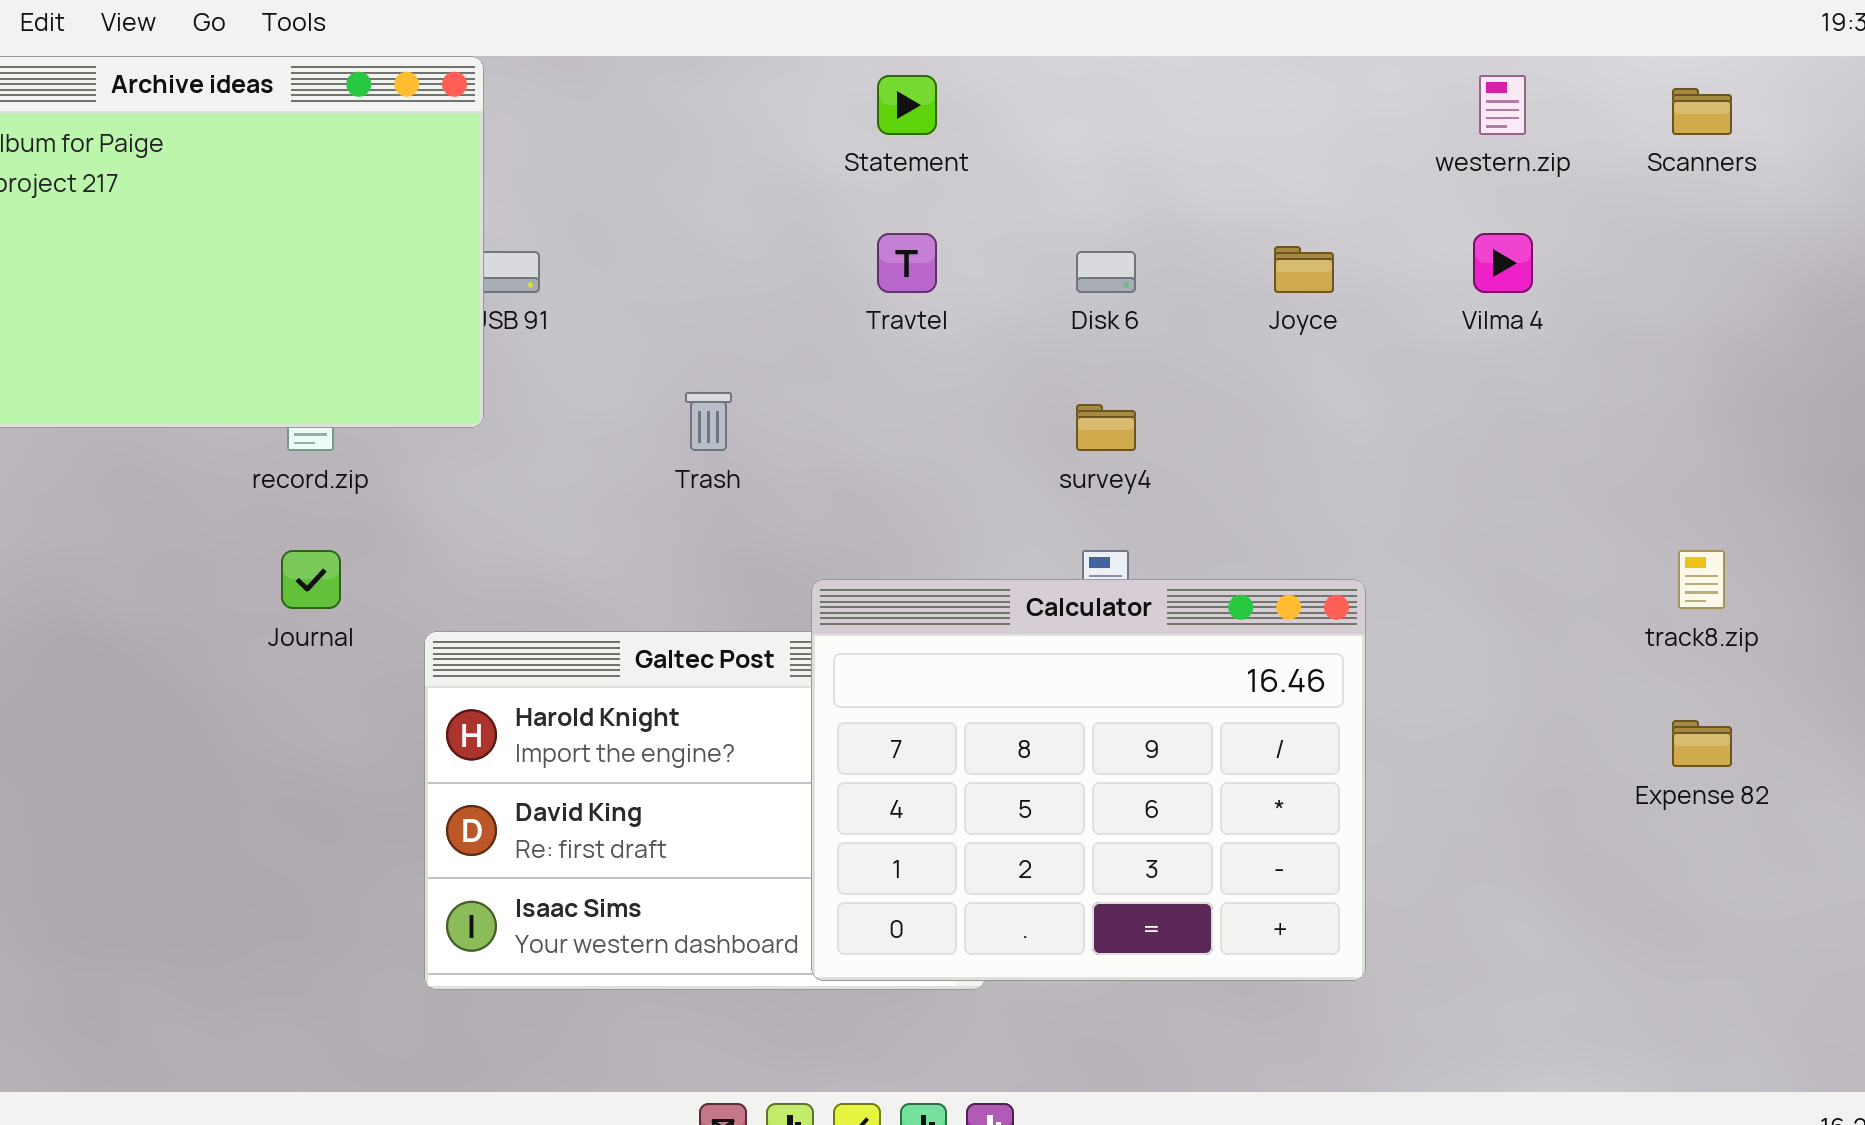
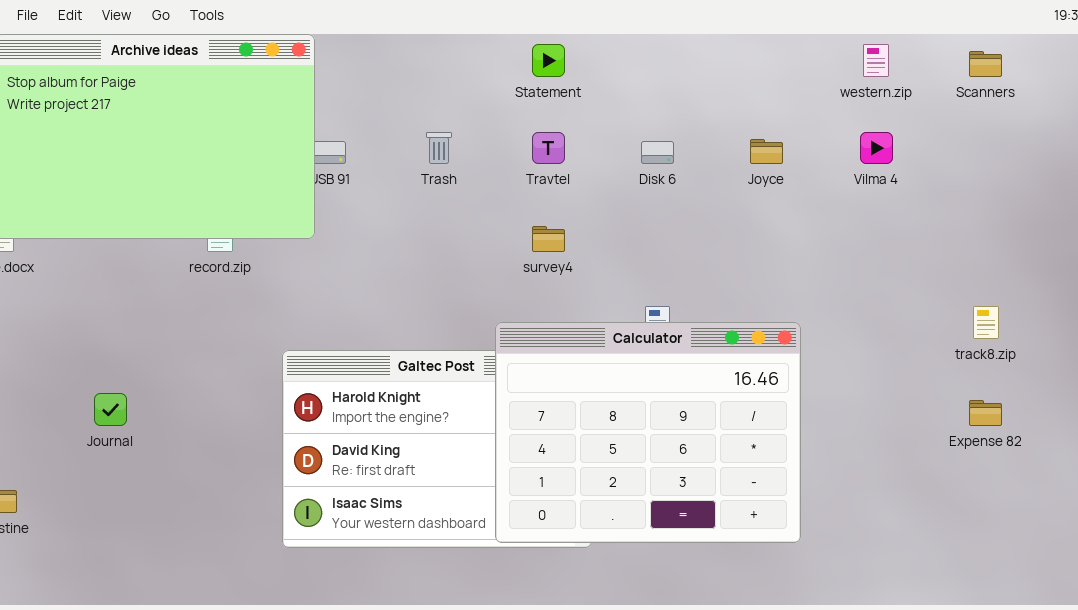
Trash: [685,392,732,451] -> [426,132,452,164], moved
survey4: [1076,404,1136,451] -> [532,226,565,252], moved
Journal: [281,550,341,609] -> [94,393,127,426], moved

